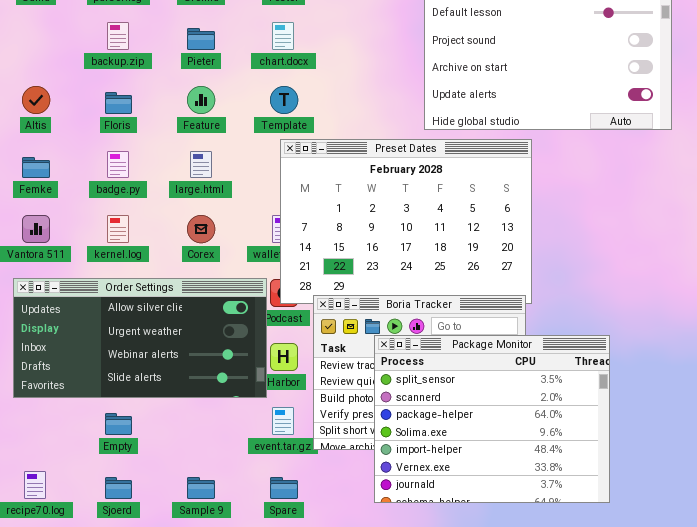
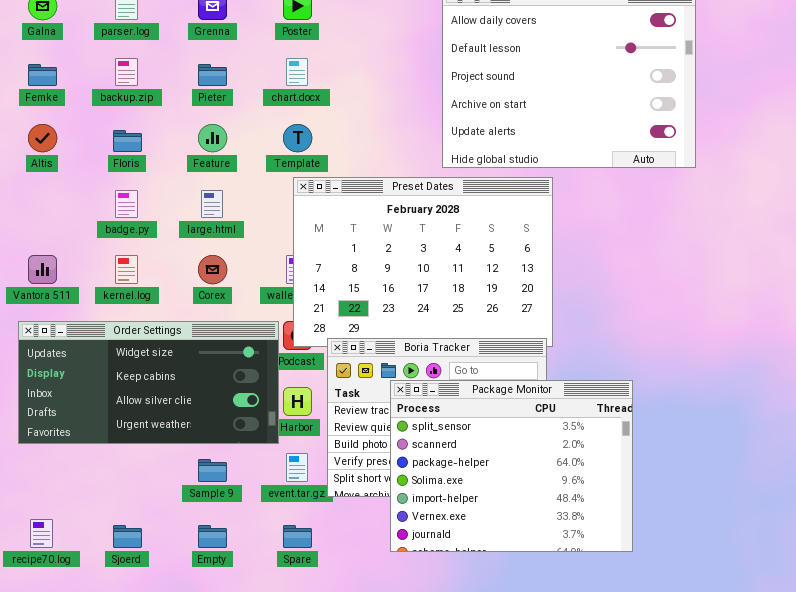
Femke: [22,157,50,178] -> [28,64,57,86], moved
Order Settings: [13,278,267,398] -> [18,321,279,444], scrolled up 2 rows
Empty: [105,413,132,435] -> [198,525,227,548], moved
Sample 9: [187,477,215,499] -> [198,459,227,482], moved

